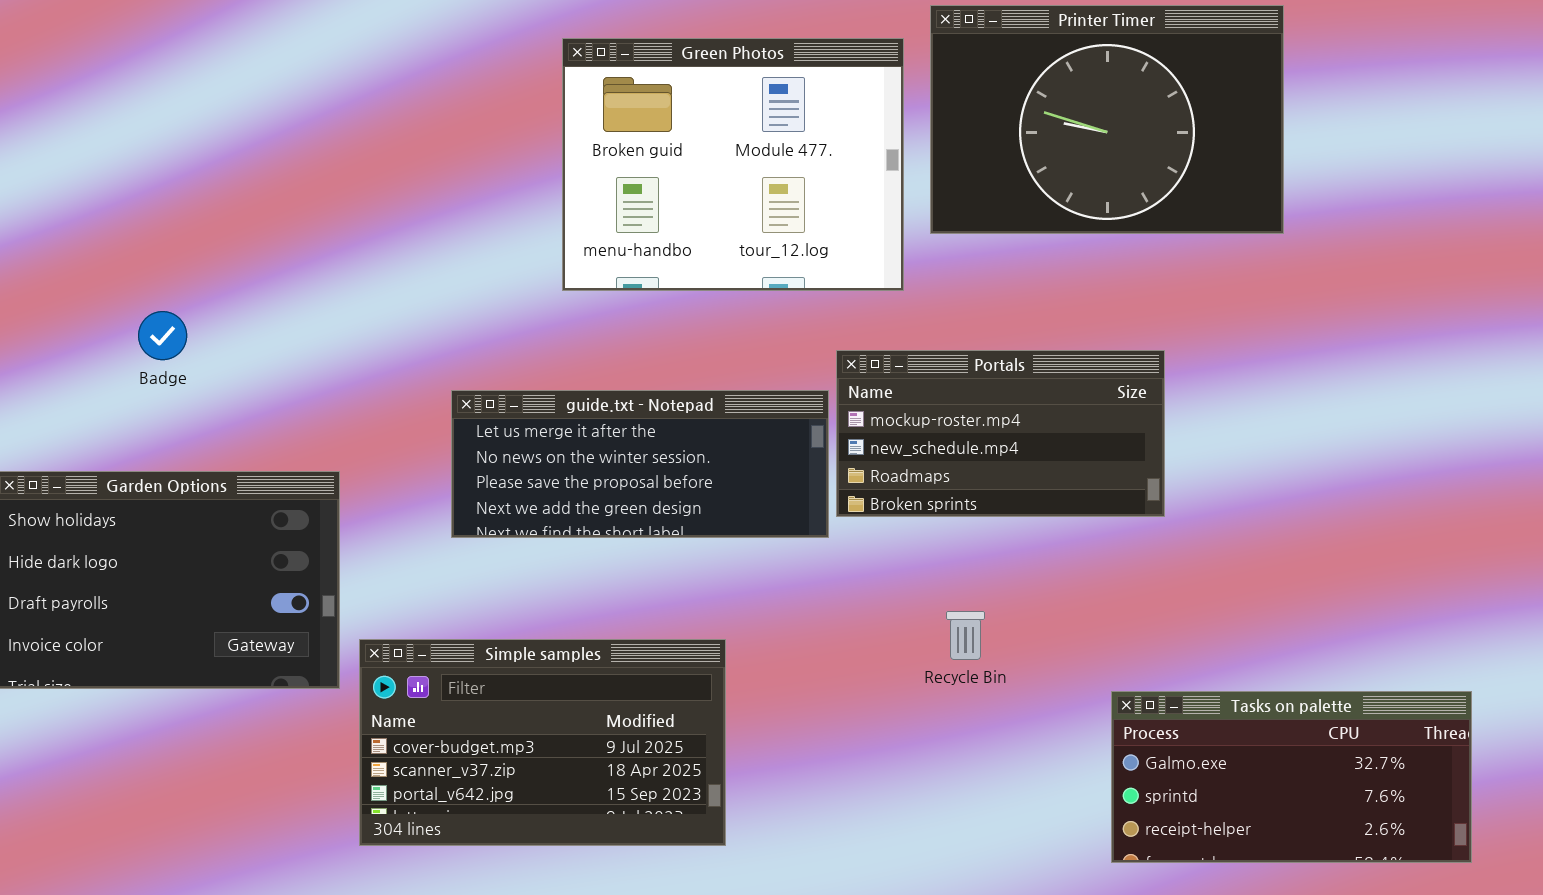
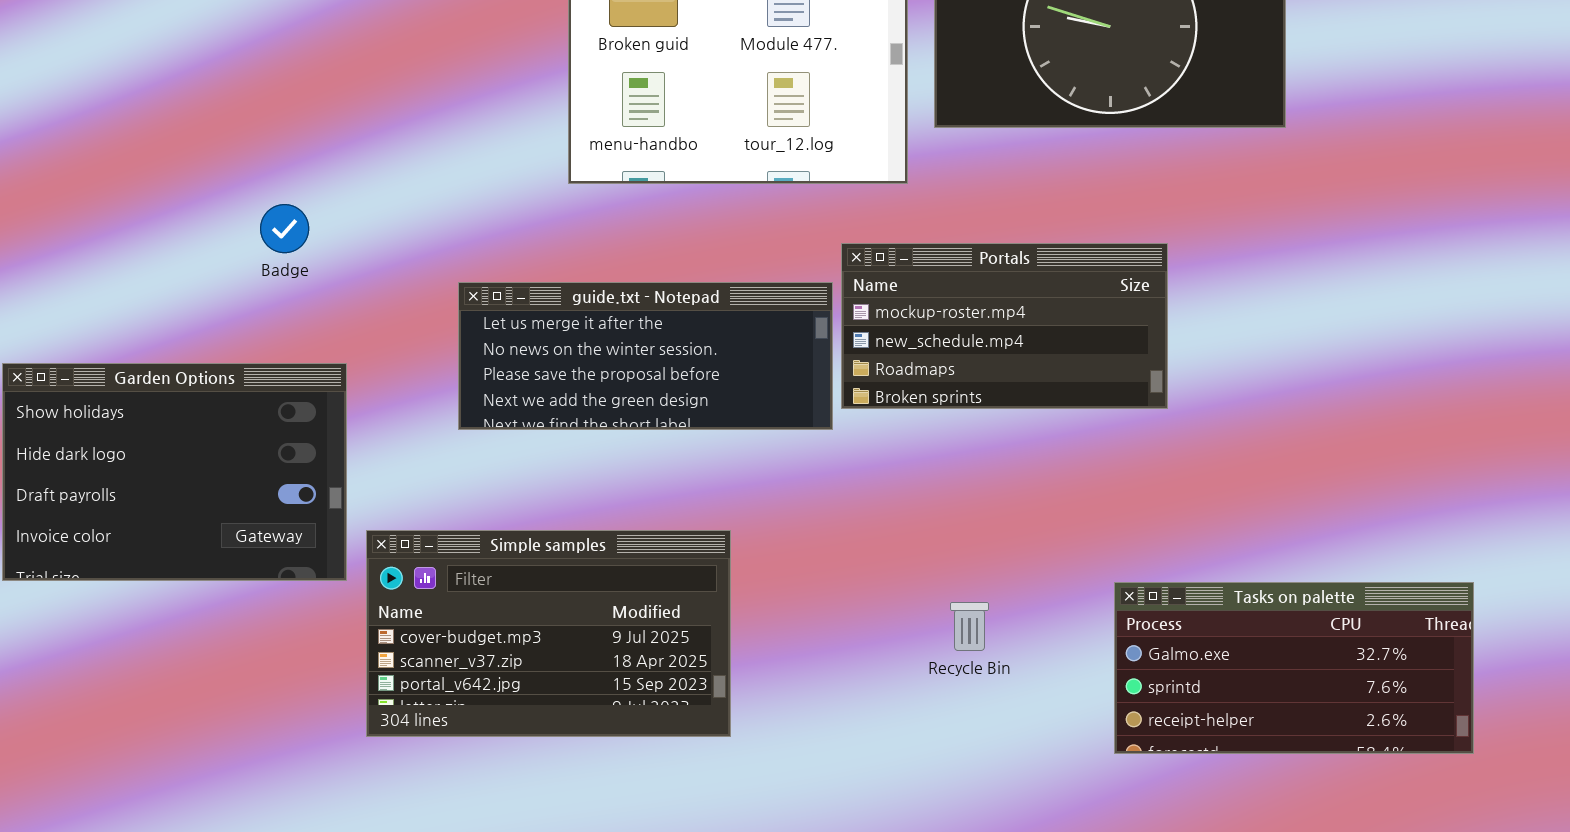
Badge: [138,311,187,360] -> [260,204,309,253], moved
Recycle Bin: [946,611,985,660] -> [950,602,989,651], moved

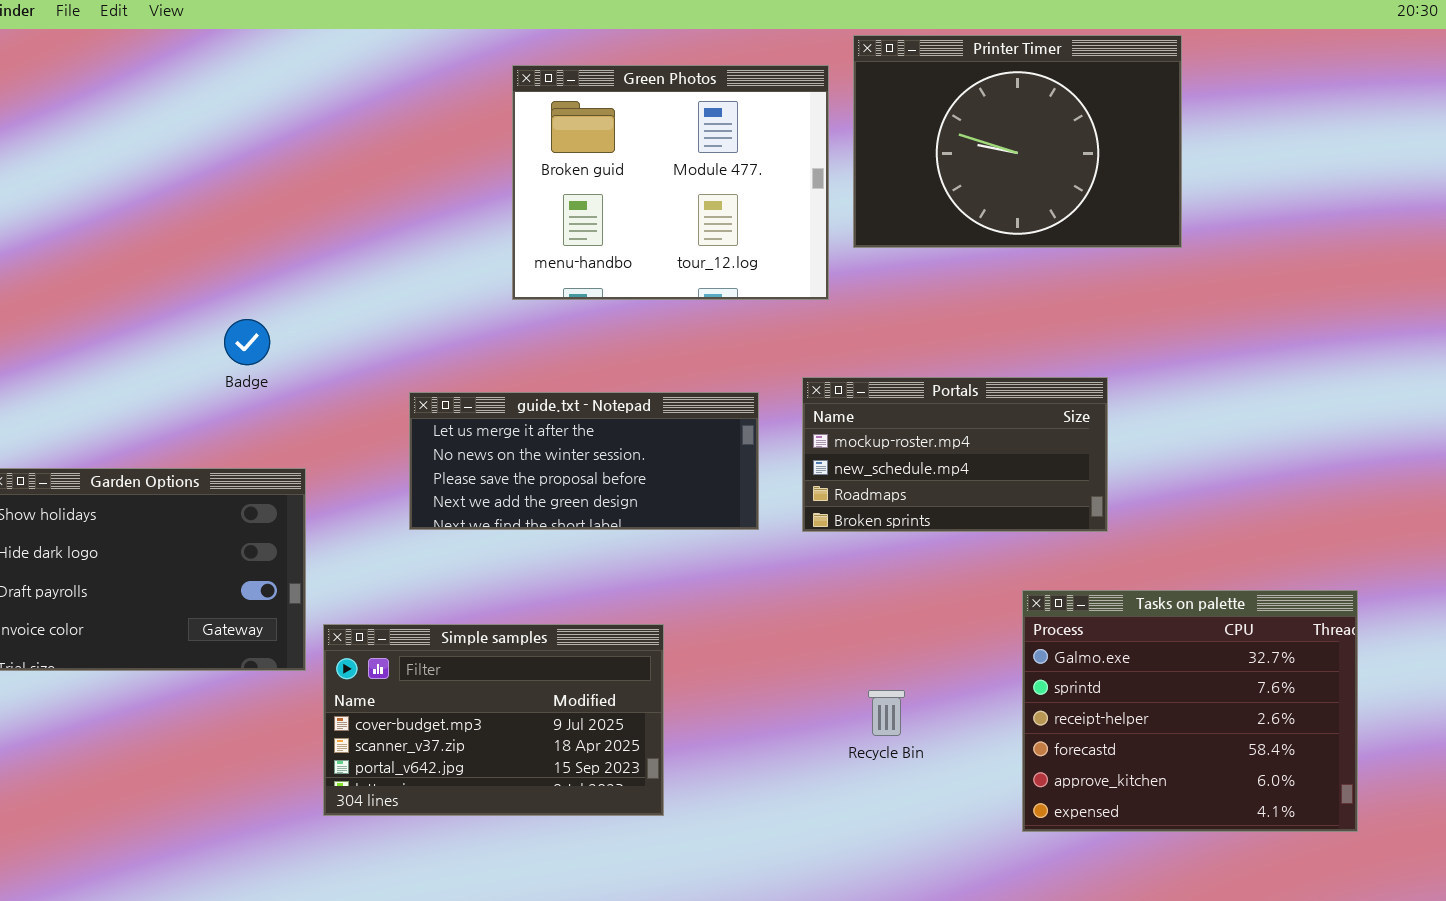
Portals: [841,243,1168,409] -> [802,377,1108,532], moved
Tasks on palette: [1114,582,1474,754] -> [1022,590,1358,832], resized

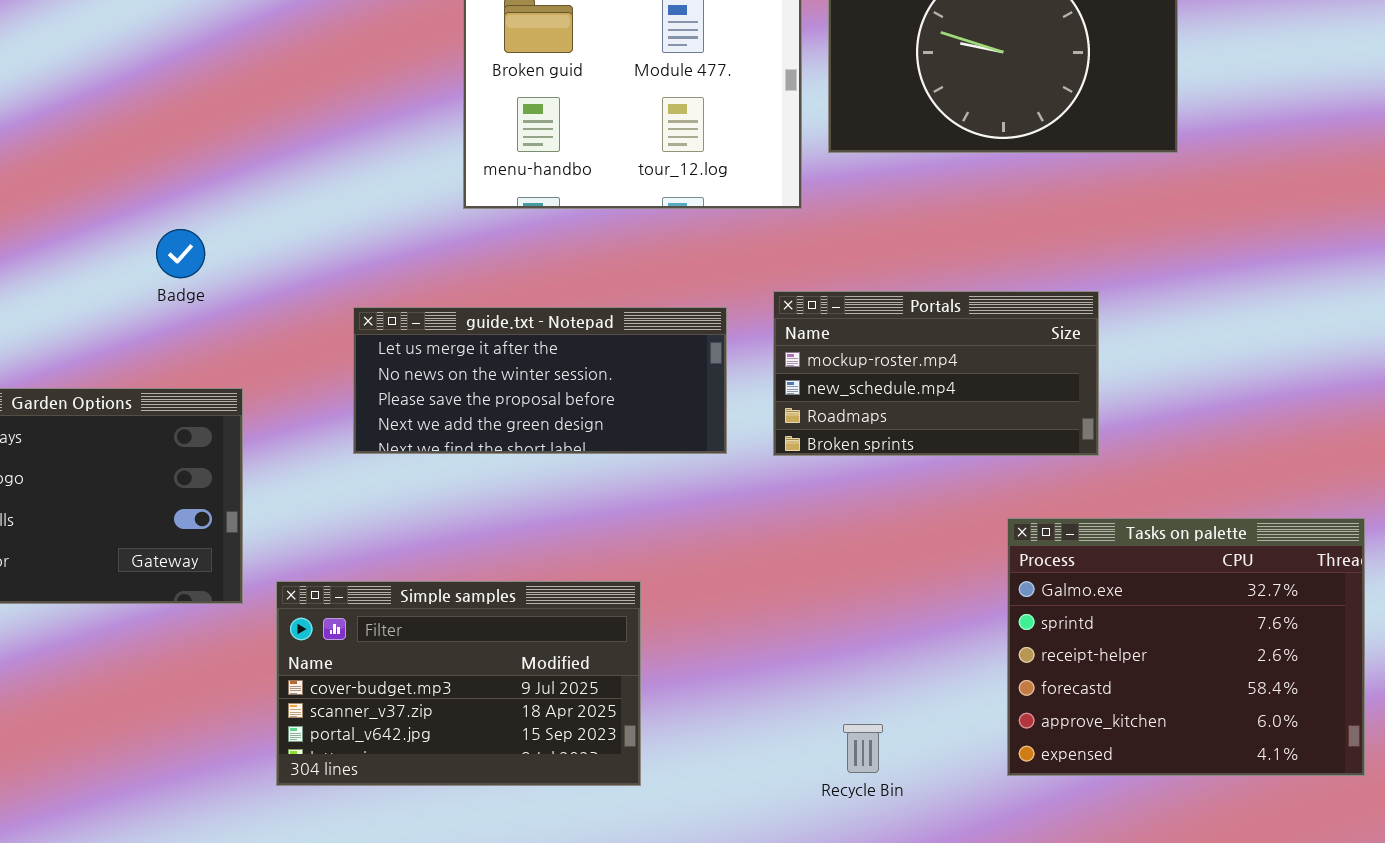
Simple samples: [323,624,664,816] -> [276,581,641,786], moved
Recycle Bin: [868,690,905,736] -> [843,724,883,773], moved

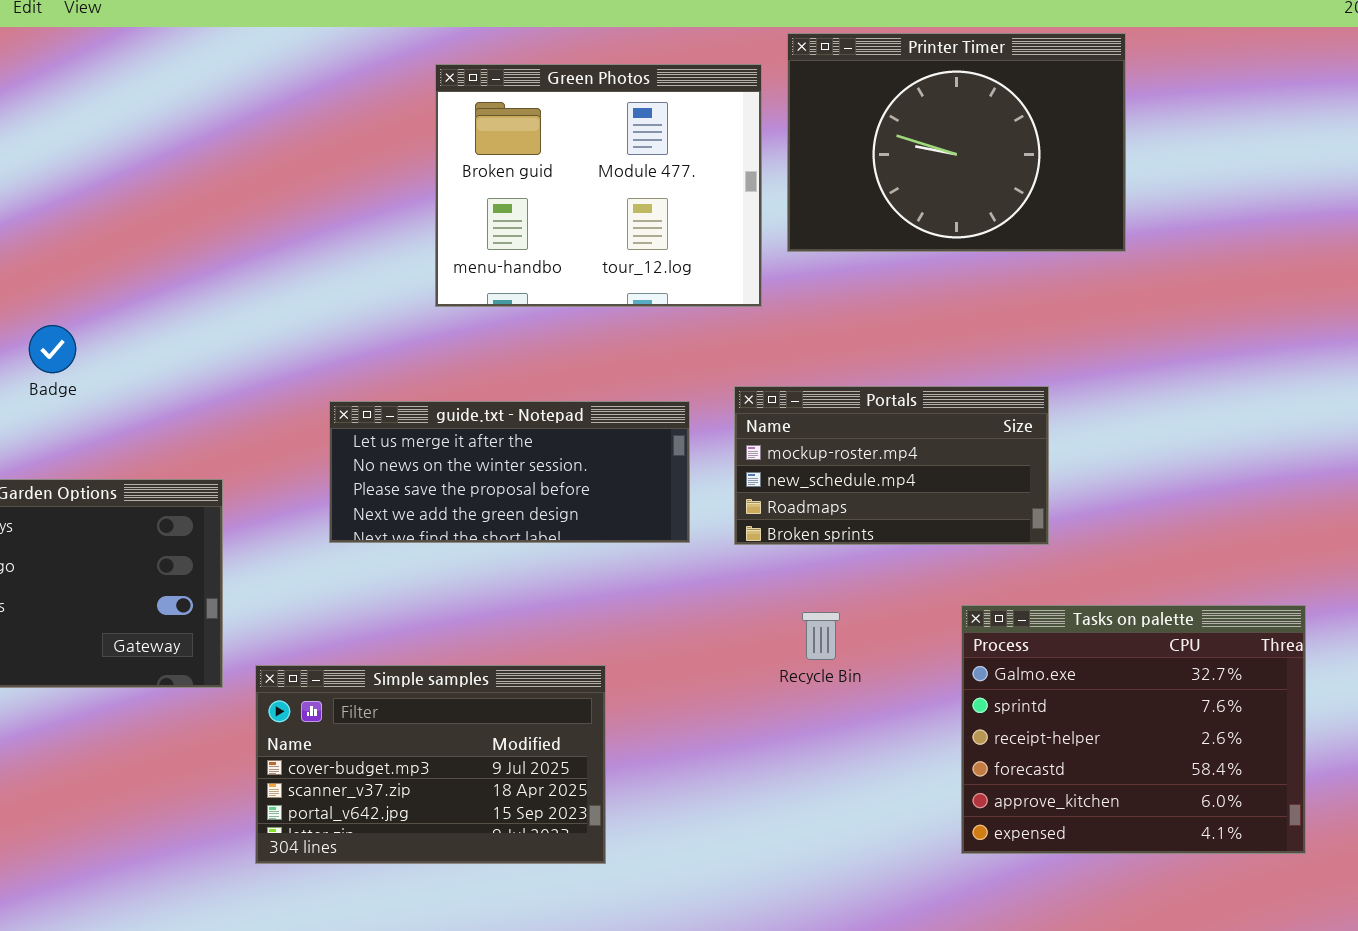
Badge: [156,229,205,278] -> [29,325,76,373], moved
Recycle Bin: [843,724,883,773] -> [802,612,840,660], moved

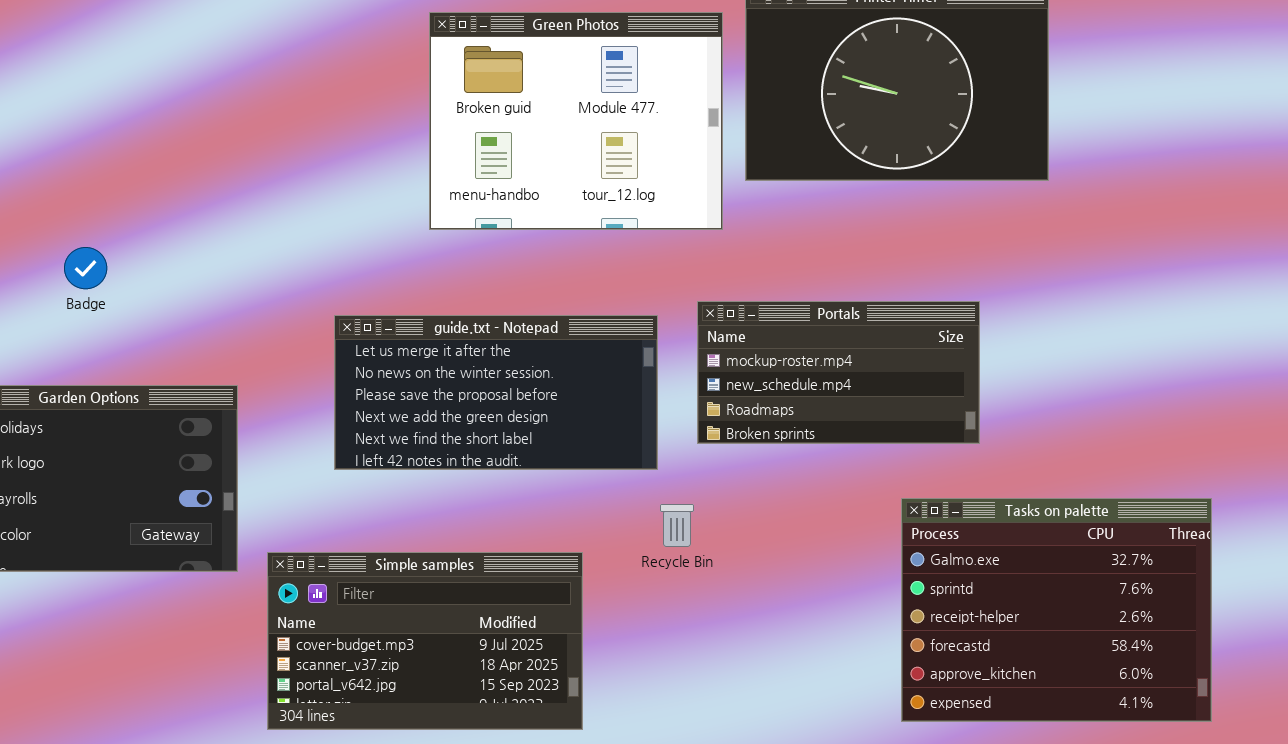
guide.txt - Notepad: [329,401,690,543] -> [334,315,658,470], resized
Recycle Bin: [802,612,840,660] -> [660,504,694,547], moved

